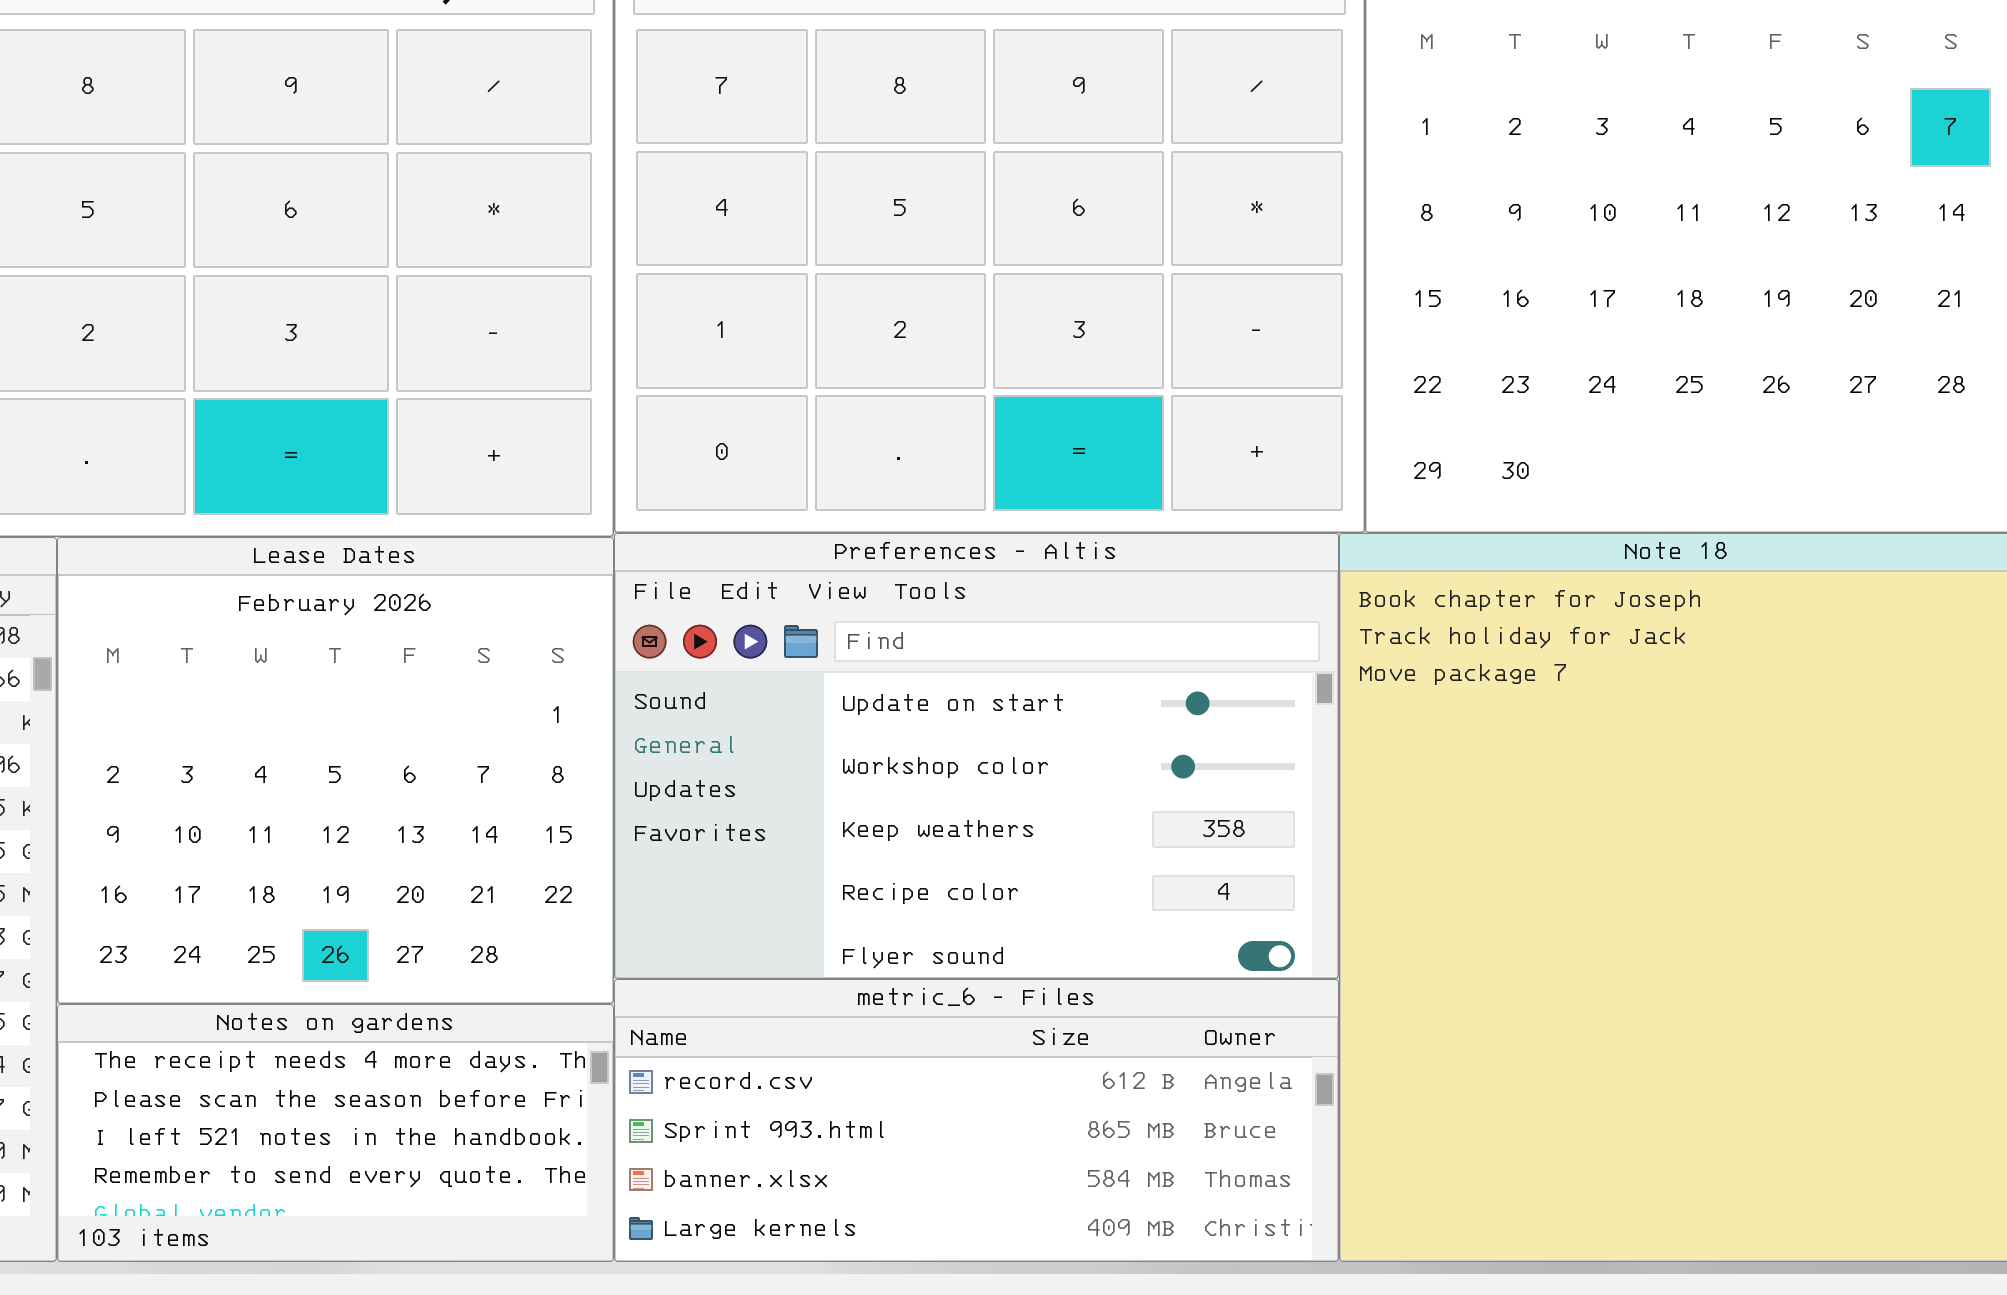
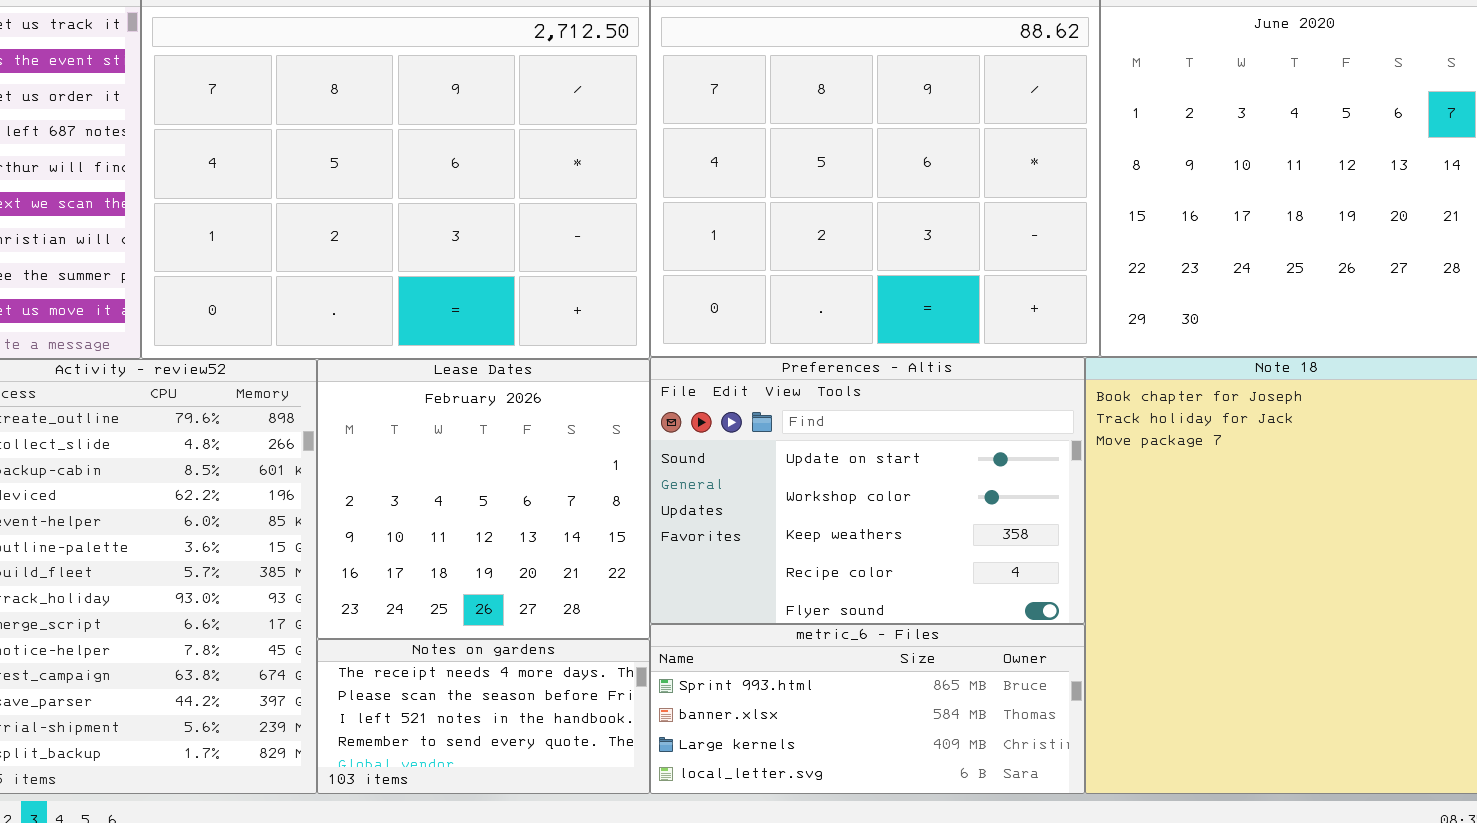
metric_6 - Files: [614,979,1339,1262] -> [650,624,1085,794], scrolled down 1 row

